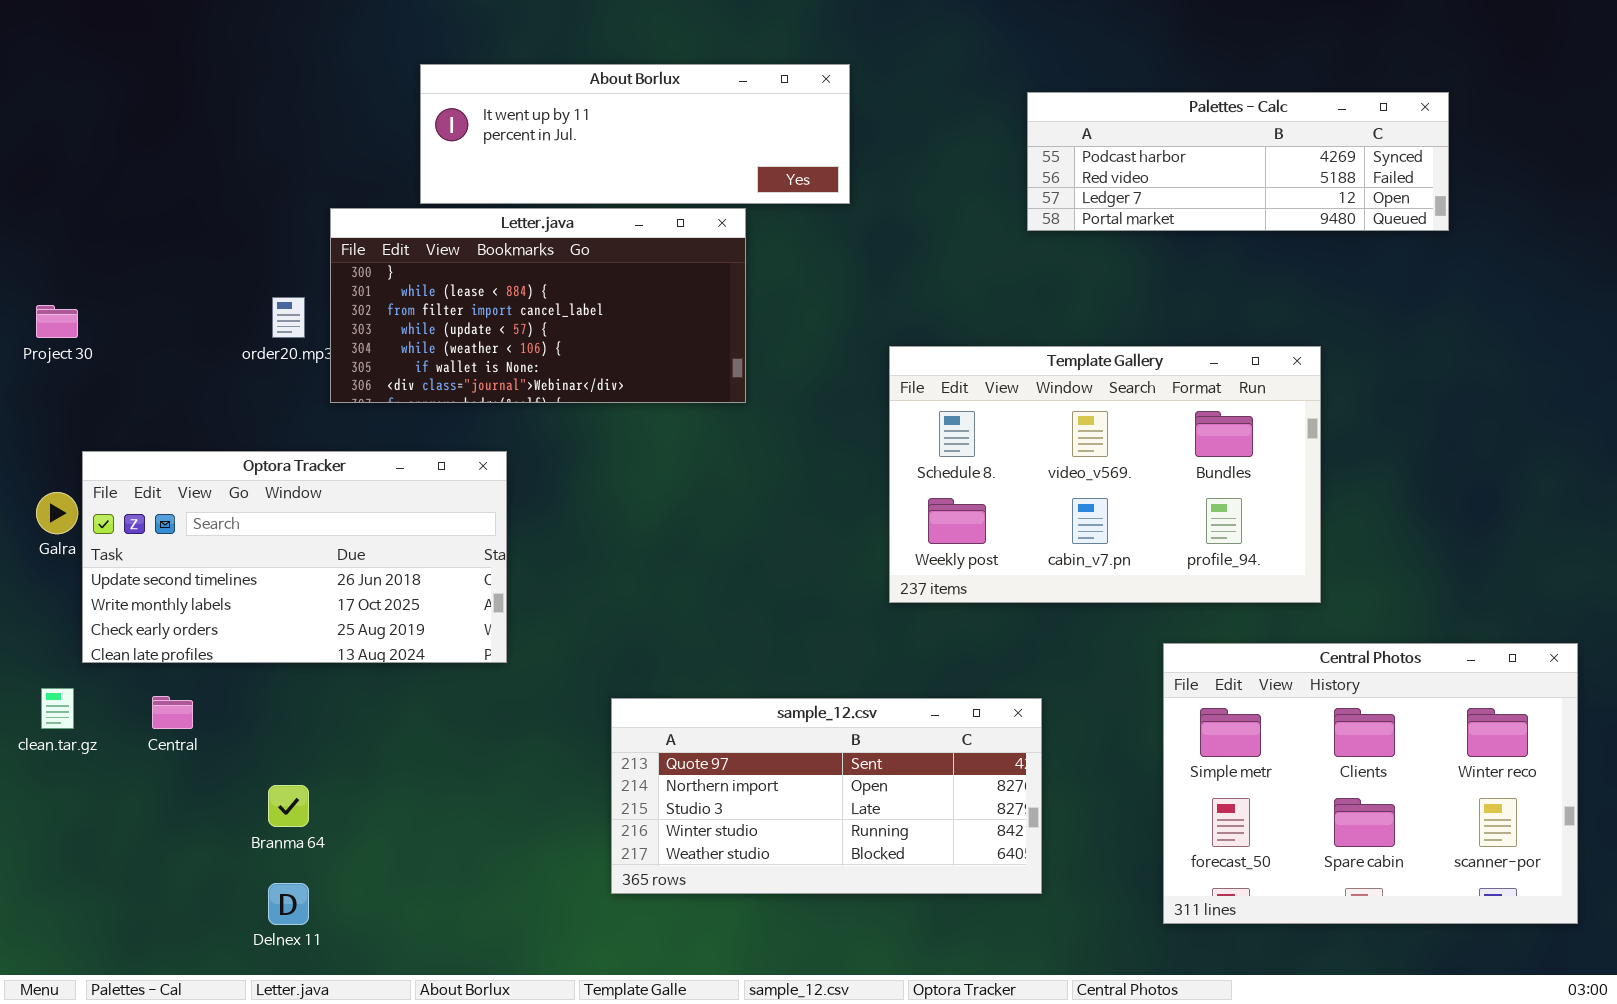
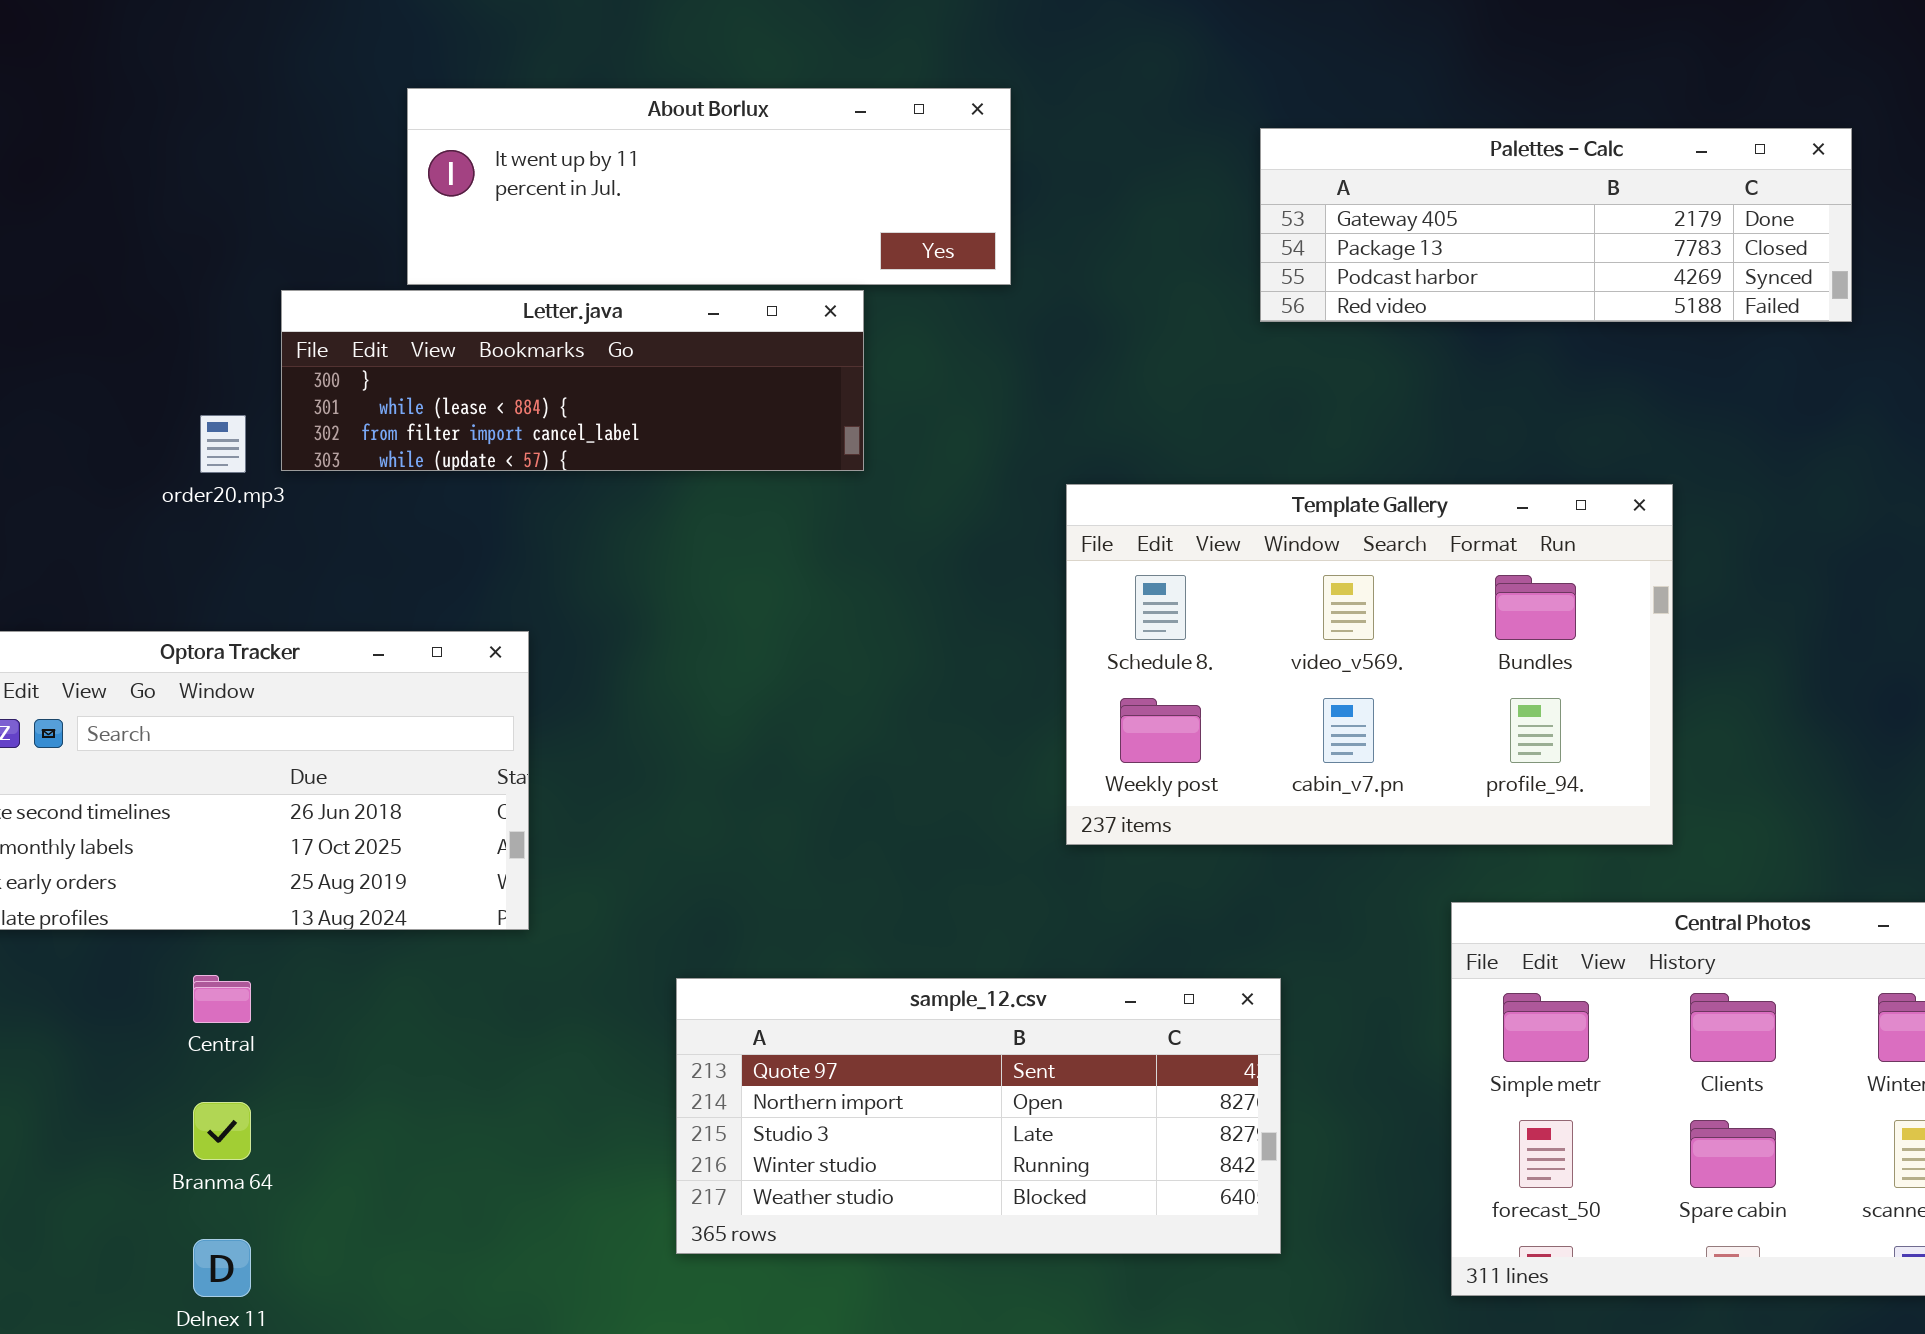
Palettes - Calc: [1027,92,1449,231] -> [1260,128,1852,322], scrolled up 2 rows
Letter.java: [330,208,746,403] -> [281,290,864,471], resized
Central: [152,696,193,729] -> [193,975,251,1023], moved

